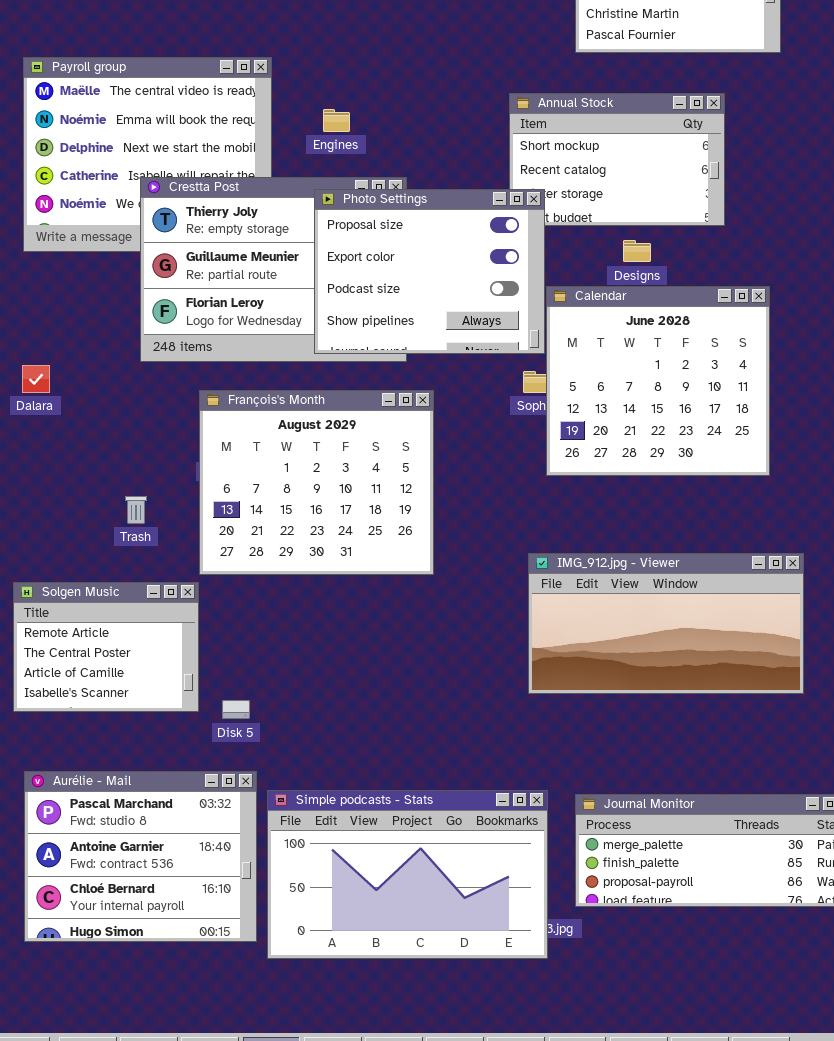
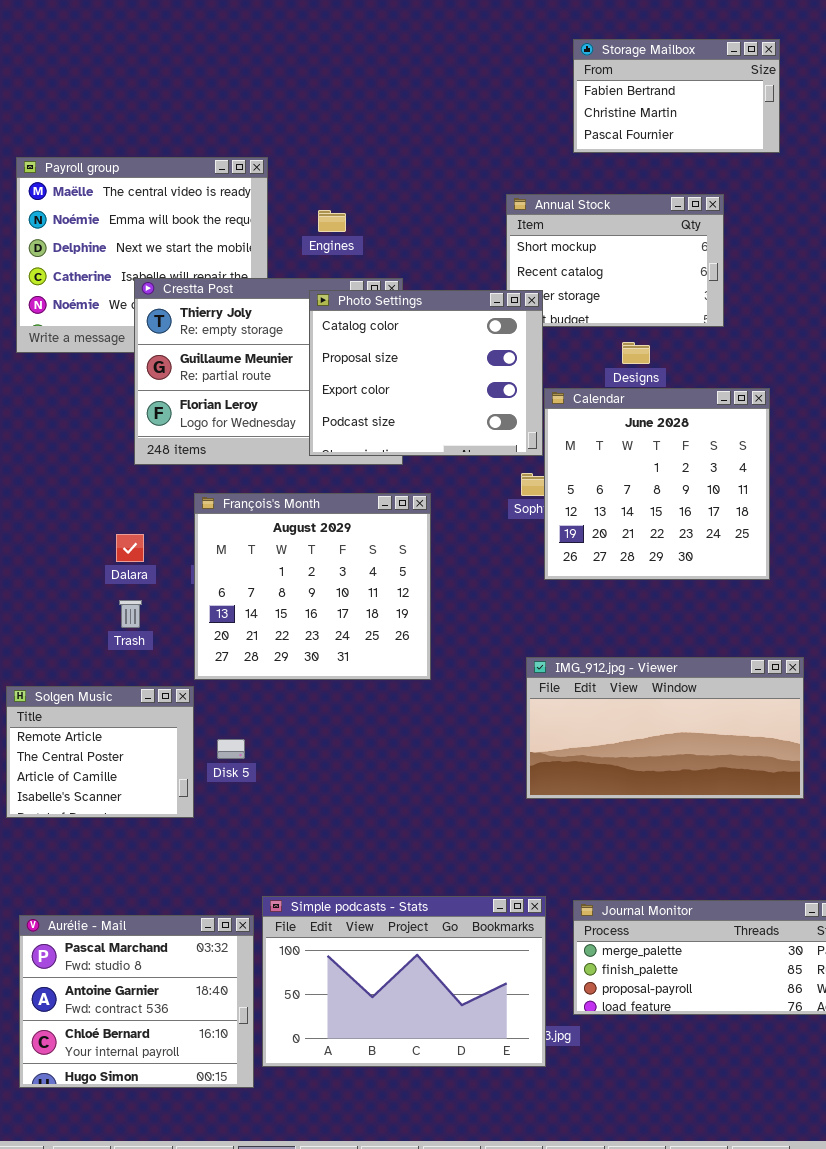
Photo Settings: [314,189,545,354] -> [309,290,543,456], scrolled up 1 row
Dalara: [22,365,50,393] -> [116,534,144,562], moved
Disk 5: [222,700,250,719] -> [217,739,245,759], moved
Aurélie - Mail: [24,771,257,942] -> [19,915,254,1088], moved

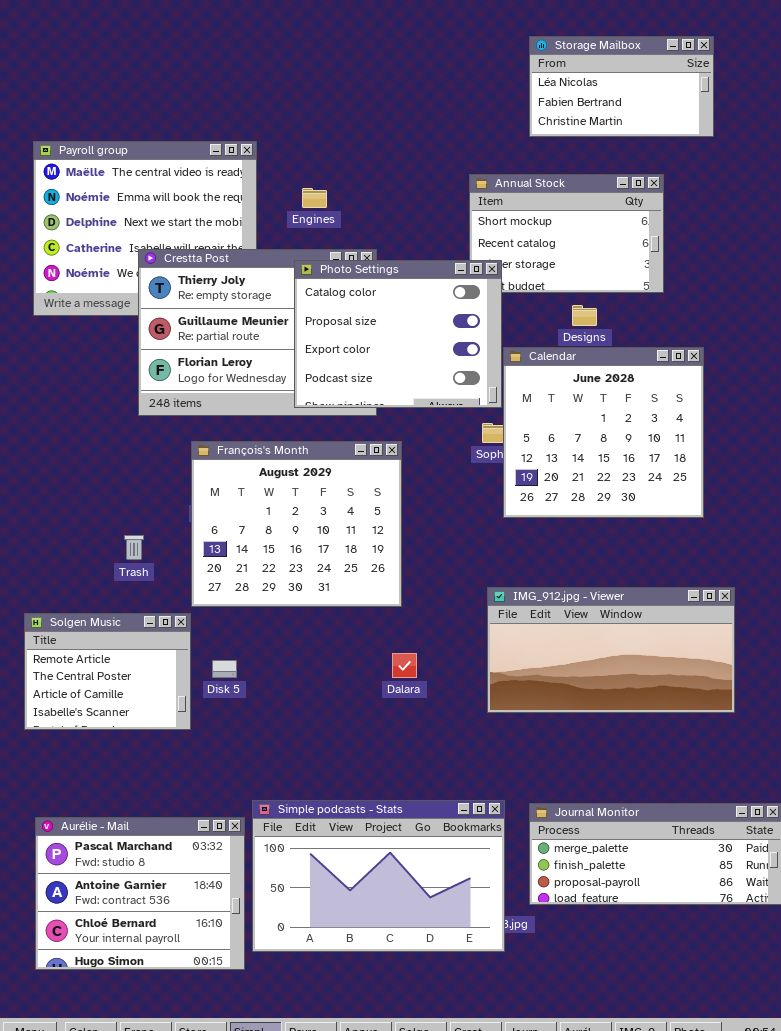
Storage Mailbox: [573,39,780,153] -> [529,36,714,137], scrolled up 1 row
Dalara: [116,534,144,562] -> [392,653,417,678], moved

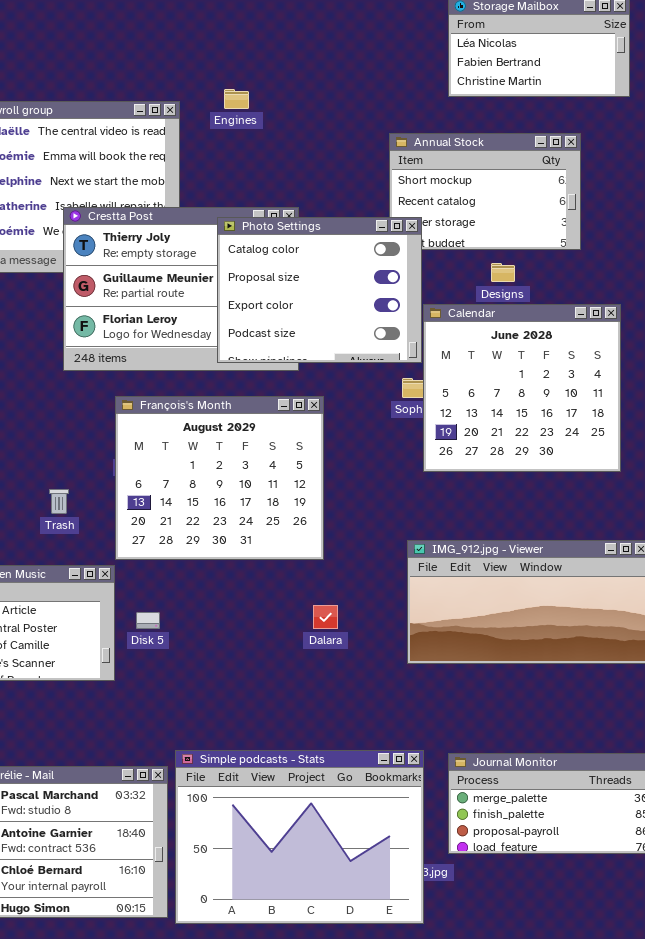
Engines: [302,188,327,208] -> [224,89,249,109], moved
Simple podcasts - Stats: [252,800,505,952] -> [175,750,424,924], resized

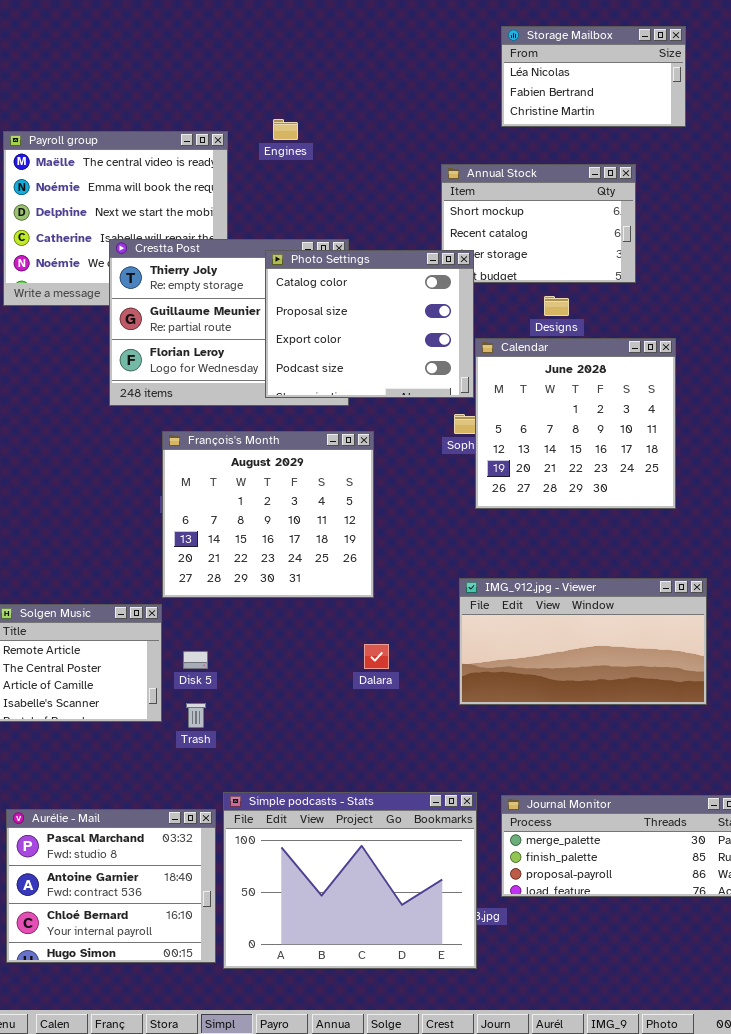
Trash: [49,489,69,514] -> [186,703,206,728], moved

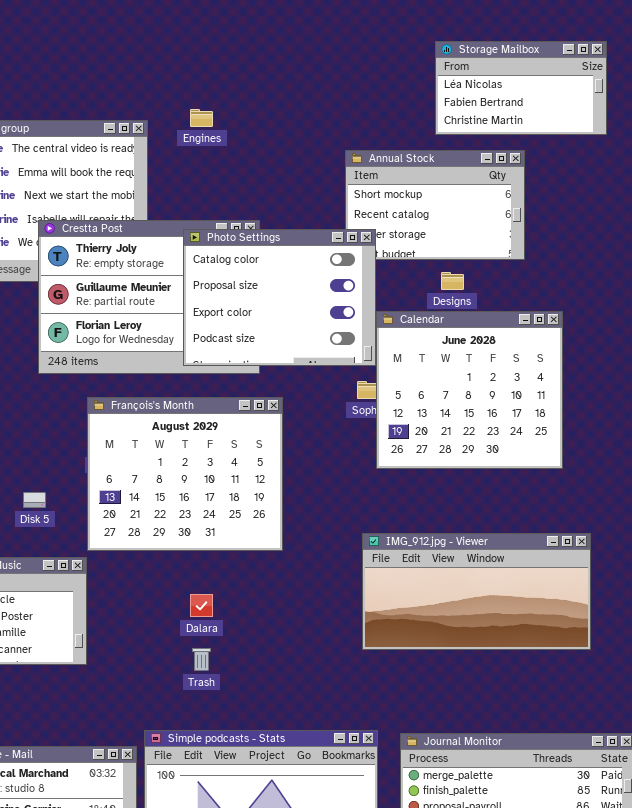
Storage Mailbox: [501,26,686,127] -> [435,41,607,135], moved
Dalara: [364,644,389,669] -> [190,594,213,617], moved
Disk 5: [183,651,208,669] -> [23,492,46,508], moved
Trash: [186,703,206,728] -> [192,648,211,671], moved

